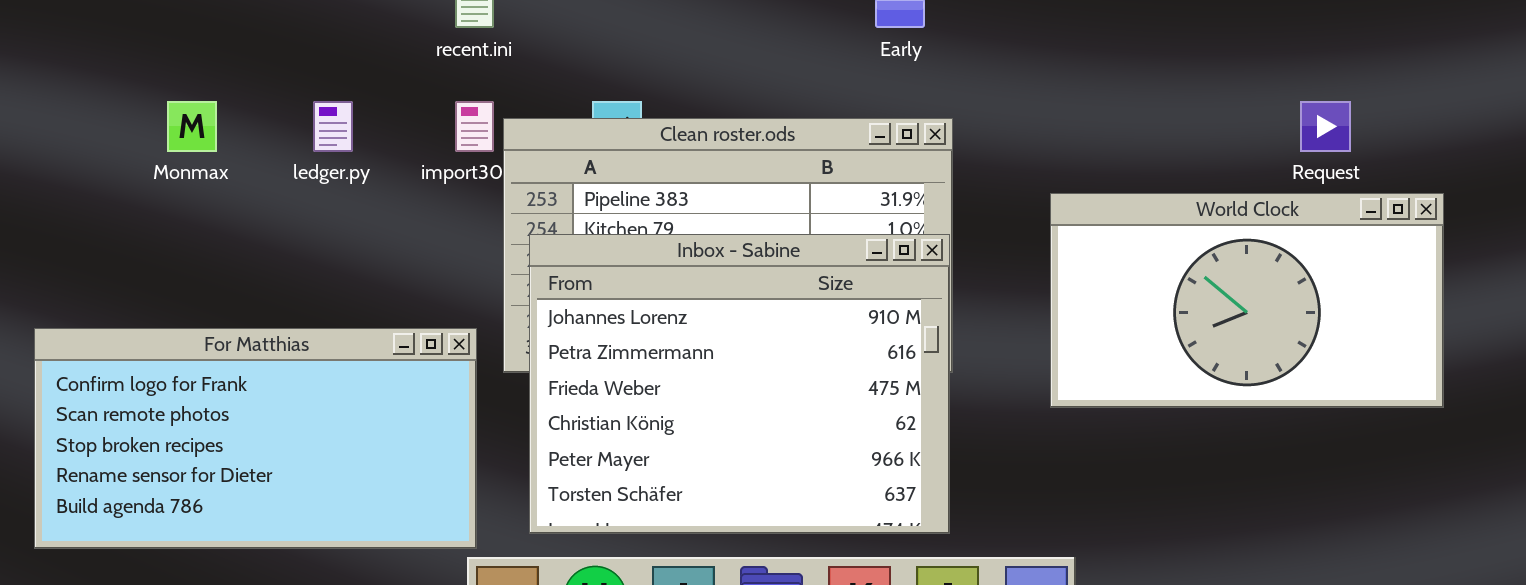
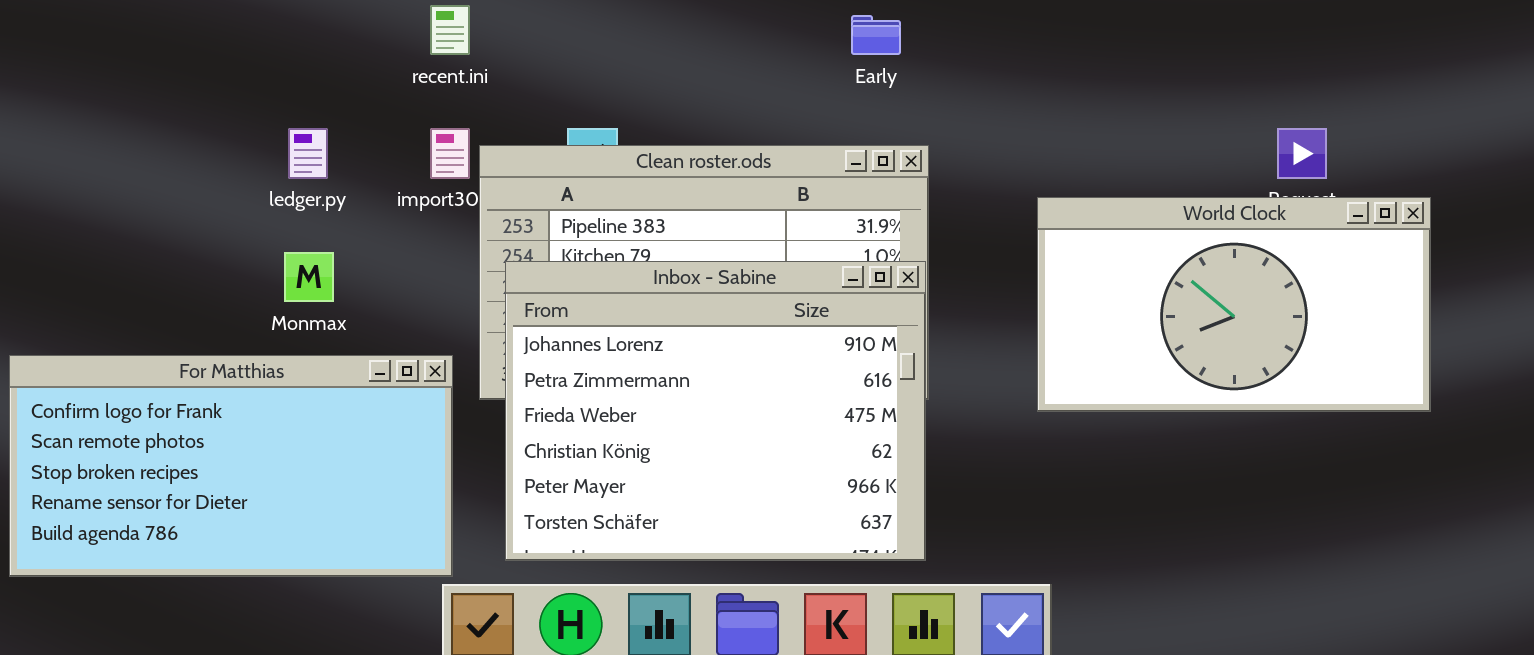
Monmax: [167,101,217,152] -> [284,252,334,302], moved
World Clock: [1050,193,1444,408] -> [1037,197,1431,412], moved

